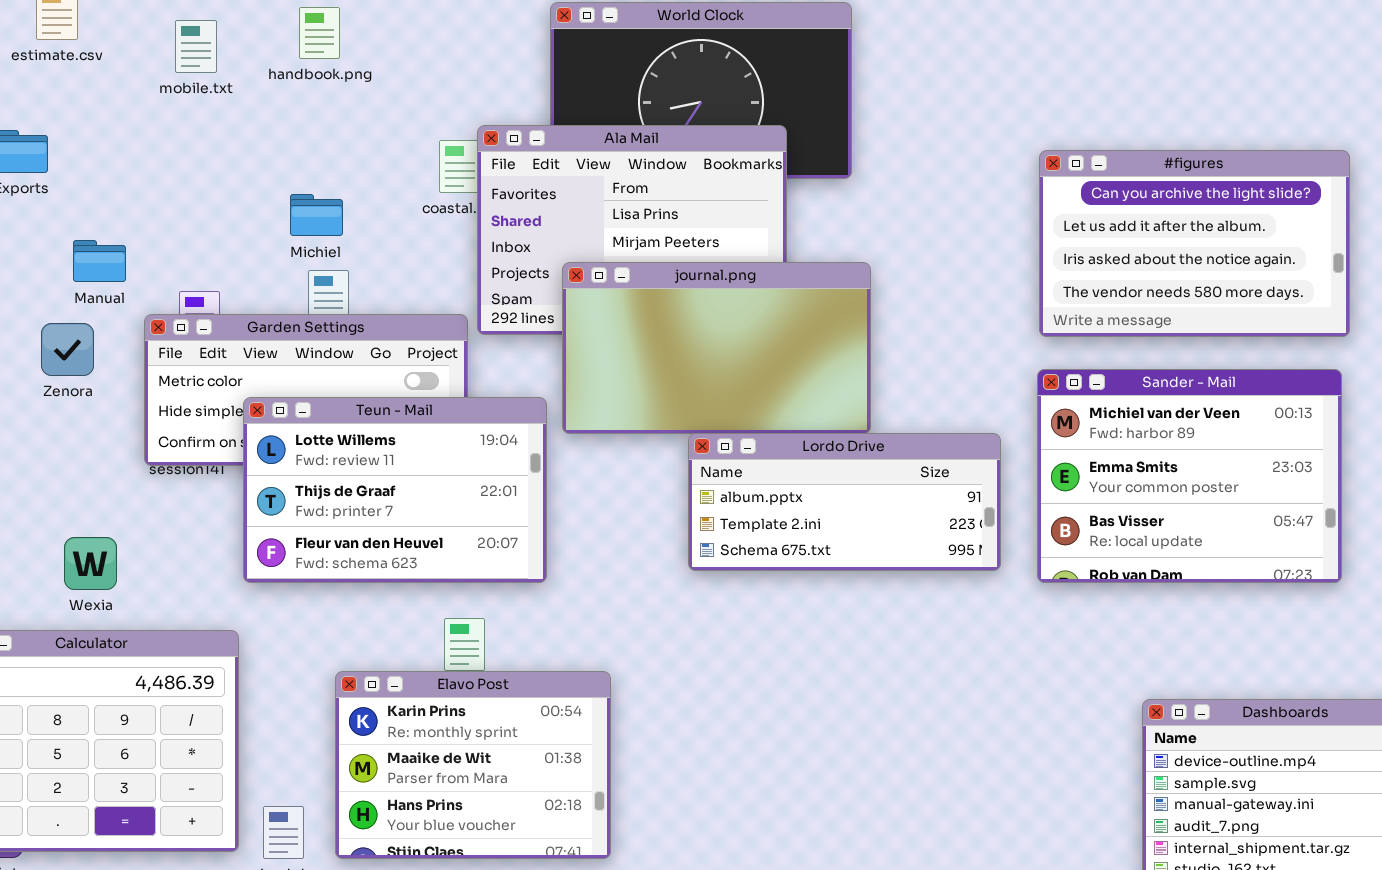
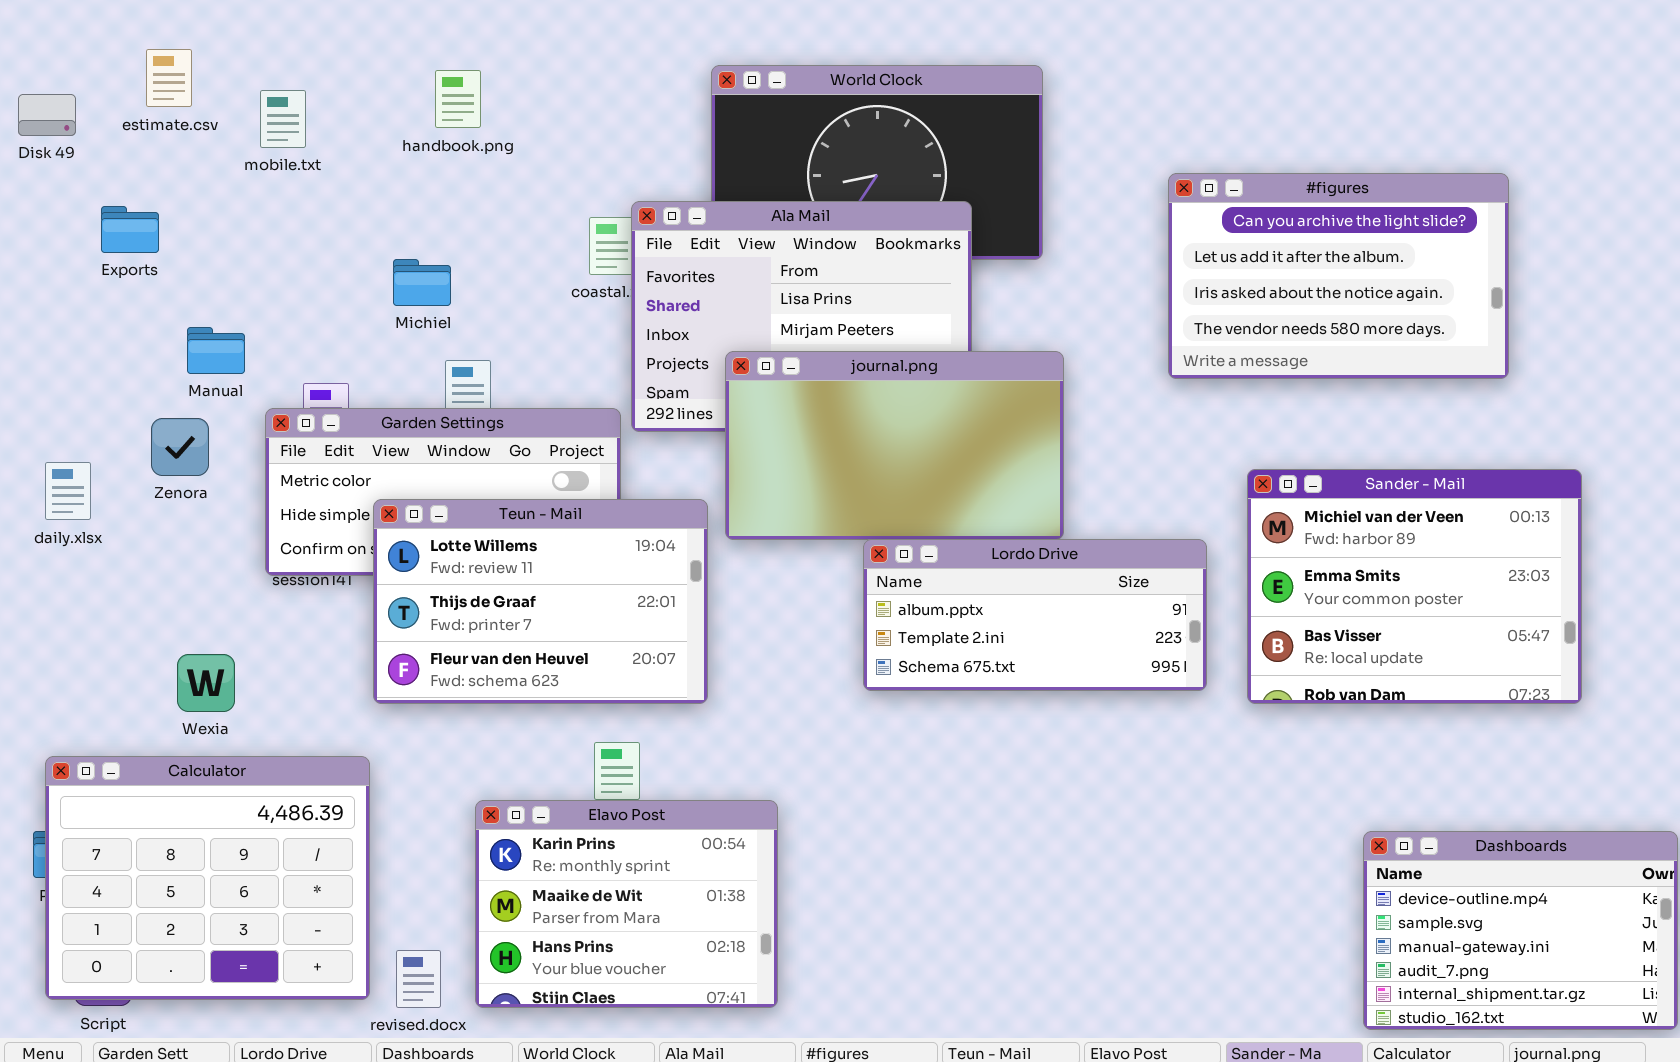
mobile.txt: [175,20,217,73] -> [260,90,306,148], moved
#figures: [1039,150,1350,337] -> [1168,173,1509,379], moved
Michiel: [290,194,343,236] -> [393,259,451,306], moved

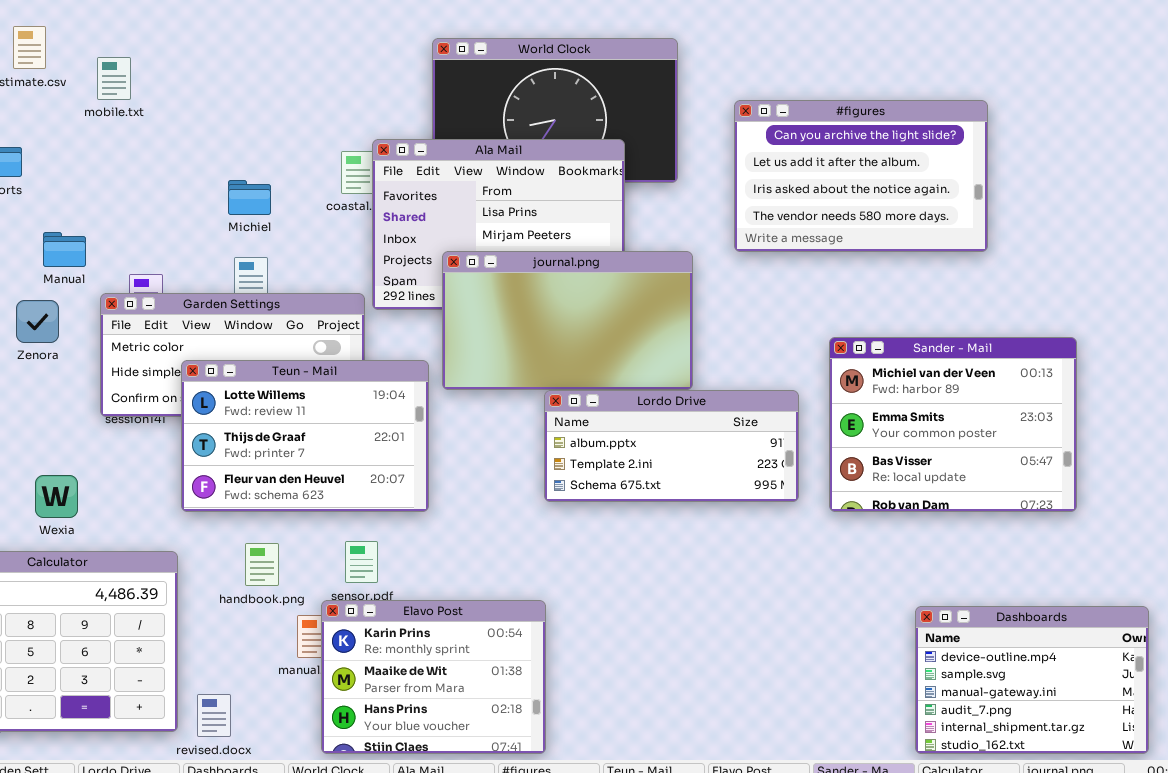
handbook.png: [435,70,481,128] -> [245,543,279,586], moved
#figures: [1168,173,1509,379] -> [734,100,988,252], moved
Michiel: [393,259,451,306] -> [228,180,271,215], moved
Elavo Post: [475,800,778,1008] -> [321,600,546,754], moved

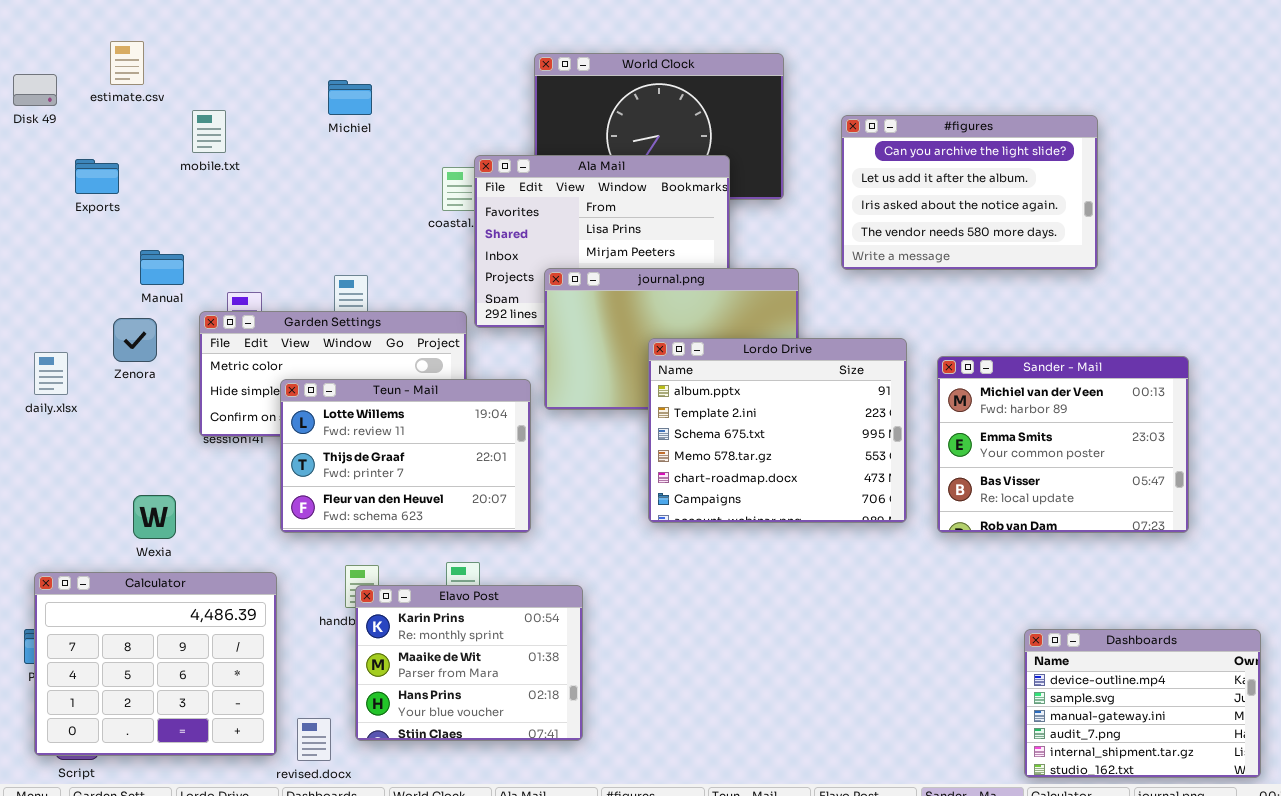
mobile.txt: [97,57,131,100] -> [192,110,226,153], moved
Michiel: [228,180,271,215] -> [328,80,372,115], moved
Lordo Drive: [544,390,799,502] -> [648,338,907,523], resized
Elavo Post: [321,600,546,754] -> [355,585,583,741], moved

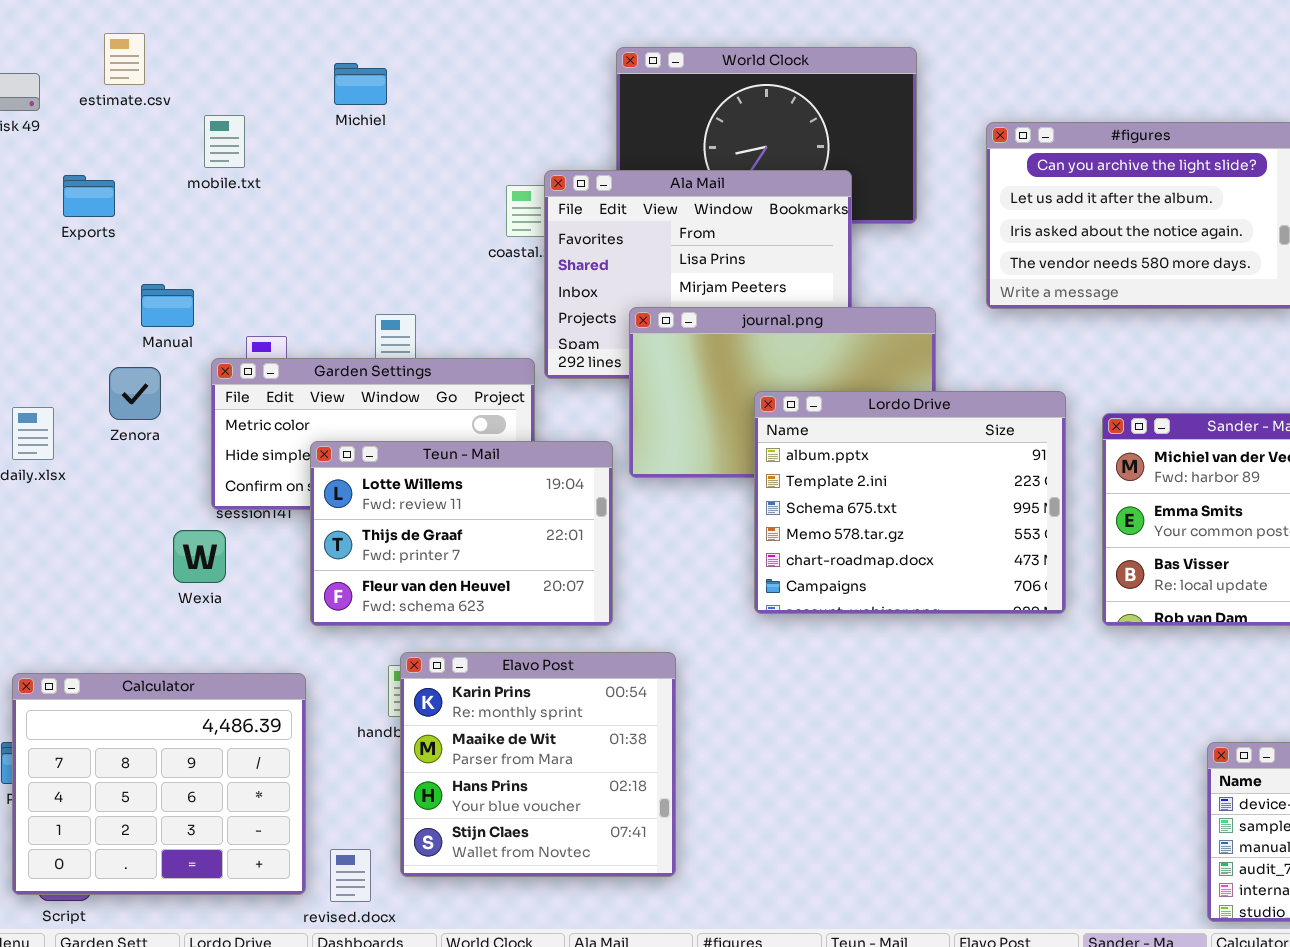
Michiel: [328,80,372,115] -> [334,63,387,105], moved
Wexia: [133,495,176,539] -> [173,530,226,583], moved
Elavo Post: [355,585,583,741] -> [400,652,676,877], resized

